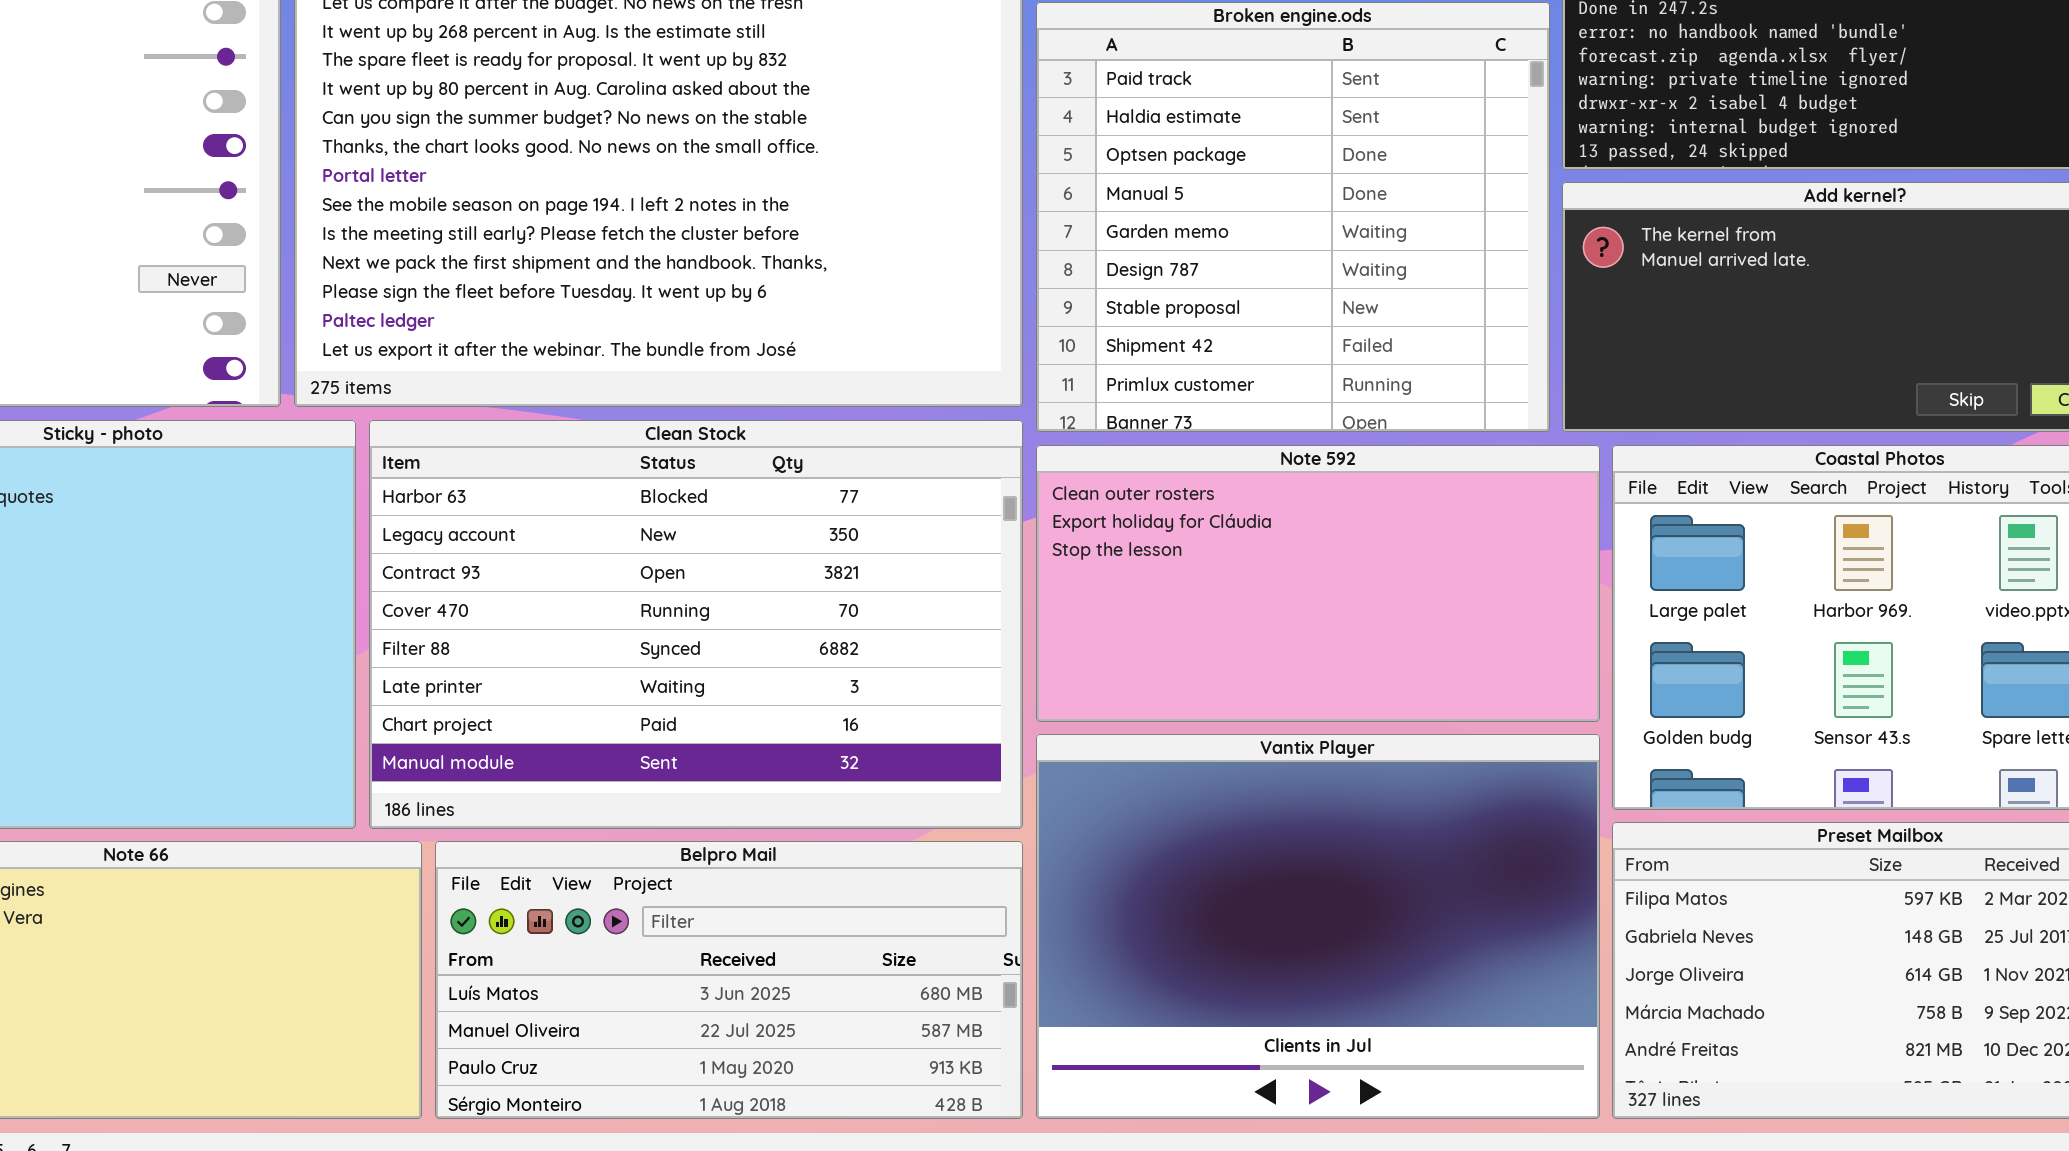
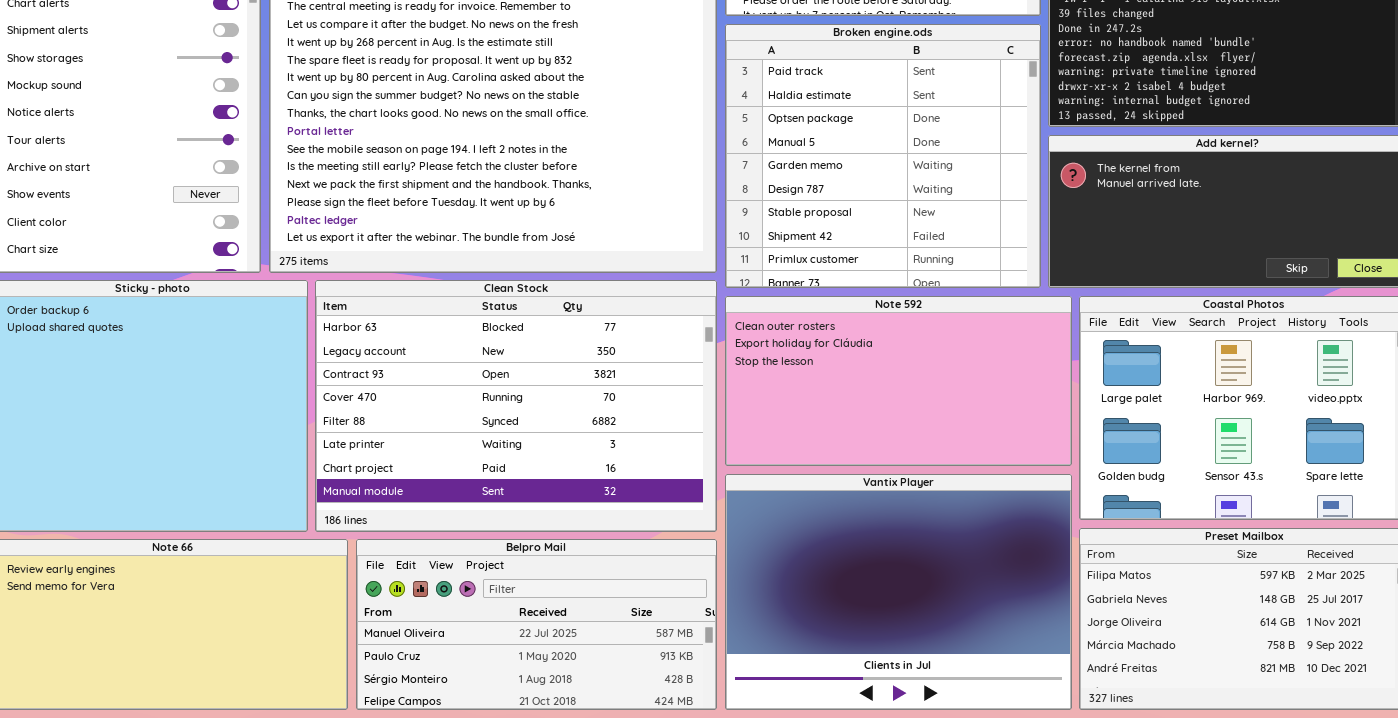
Belpro Mail: [435,841,1023,1119] -> [356,539,717,710], scrolled down 1 row

